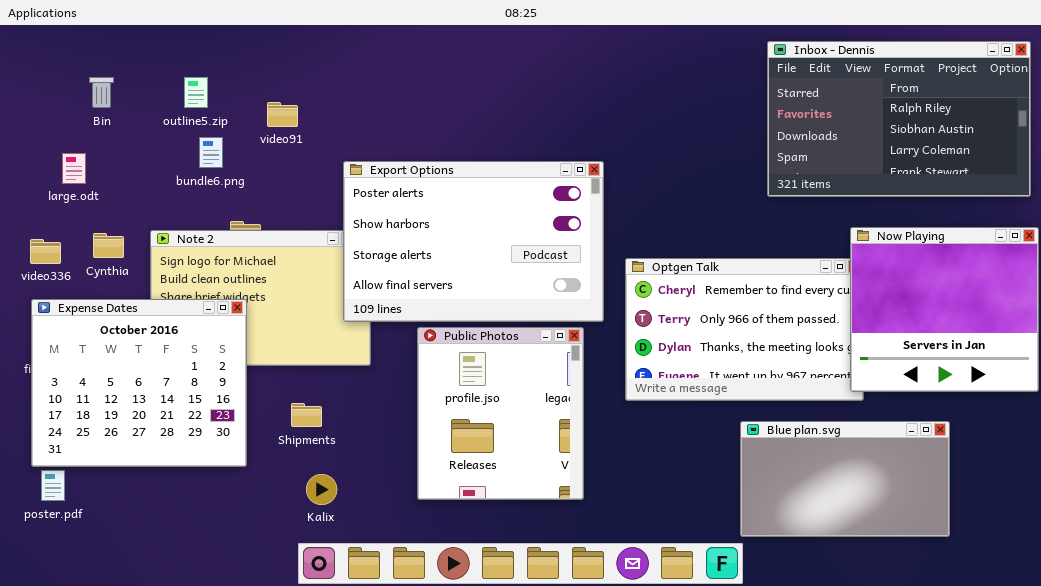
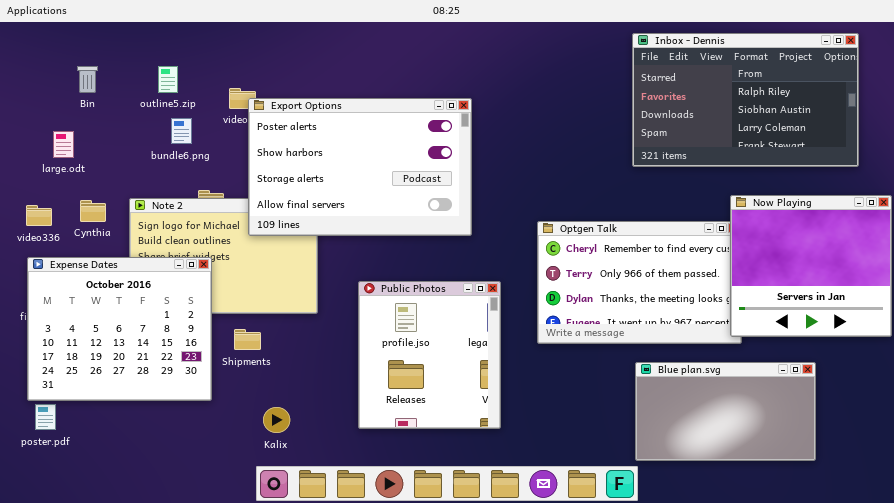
Inbox - Dennis: [767,41,1031,197] -> [632,33,859,167], moved
Export Options: [343,161,604,322] -> [248,98,472,236], moved
Shipments: [291,403,322,427] -> [234,329,261,350], moved

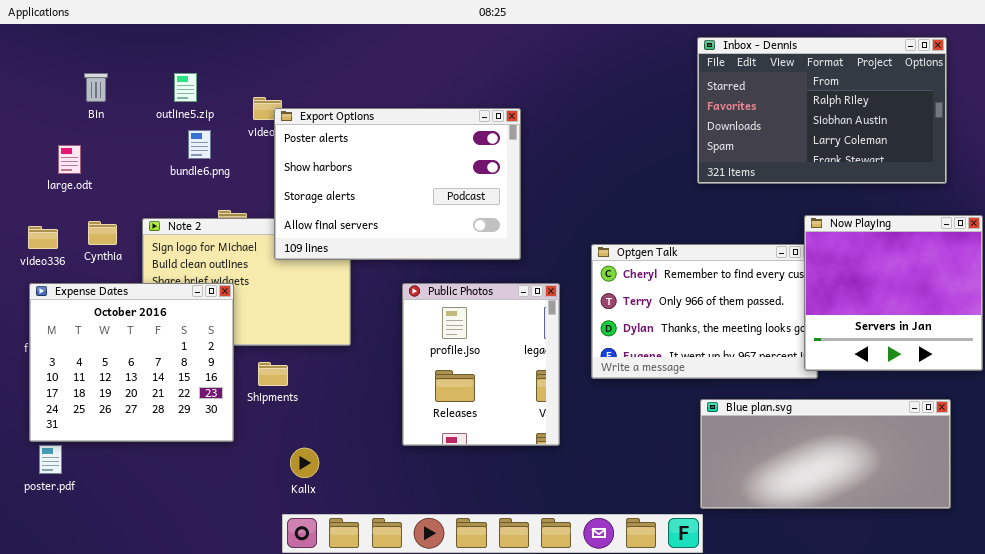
Public Photos: [358,281,501,429] -> [402,283,560,446], moved
Blue plan.svg: [635,362,816,461] -> [700,399,951,509], resized

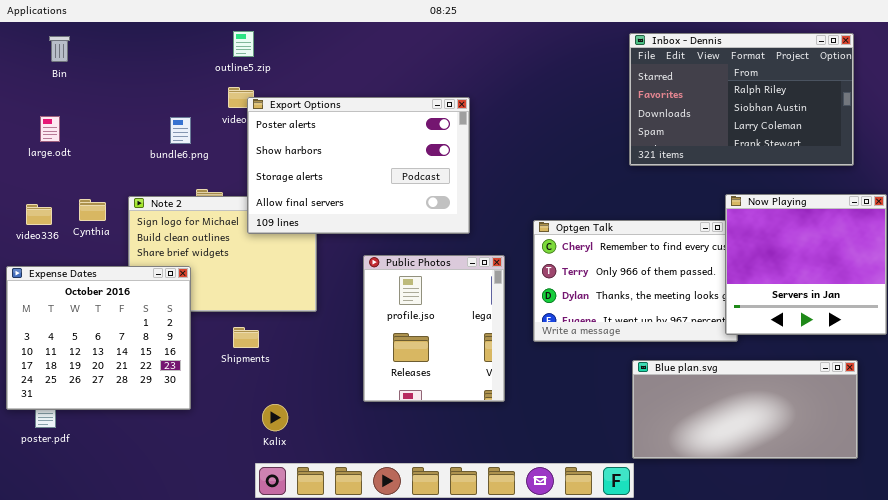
Bin: [84,73,108,102] -> [49,36,70,62], moved
outline5.zip: [174,73,197,102] -> [233,31,254,57], moved
large.odt: [58,145,81,174] -> [40,116,60,142], moved
Expense Dates: [29,283,234,442] -> [6,266,191,410], moved

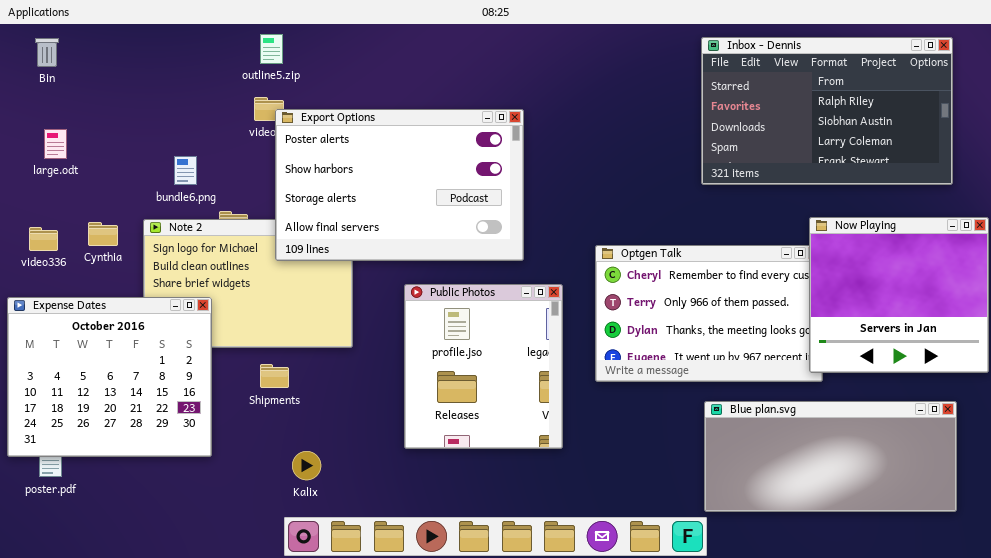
Bin: [49,36,70,62] -> [35,38,59,67], moved
bundle6.png: [170,117,191,144] -> [174,156,197,185], moved

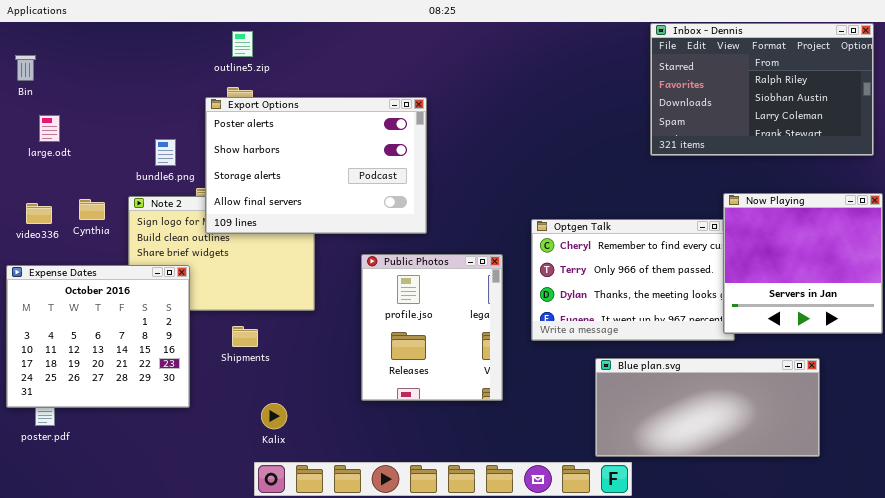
Inbox - Dennis: [701,37,953,185] -> [650,23,874,156], moved
Bin: [35,38,59,67] -> [15,55,36,81], moved
Export Options: [275,109,524,261] -> [205,97,427,234], moved
Blue plan.svg: [704,401,957,512] -> [595,358,820,457], moved

